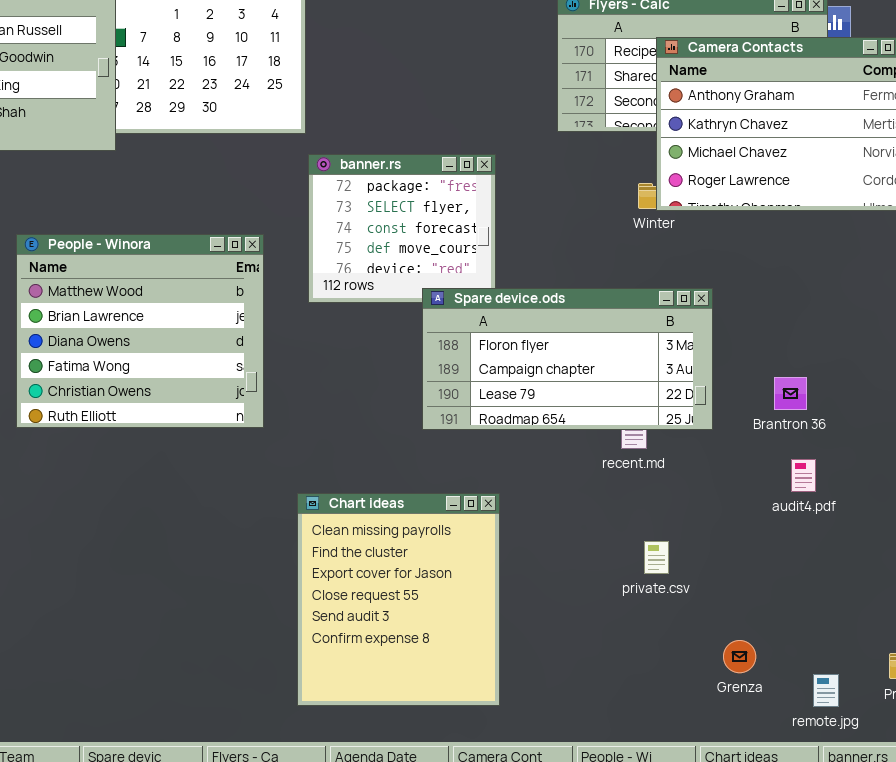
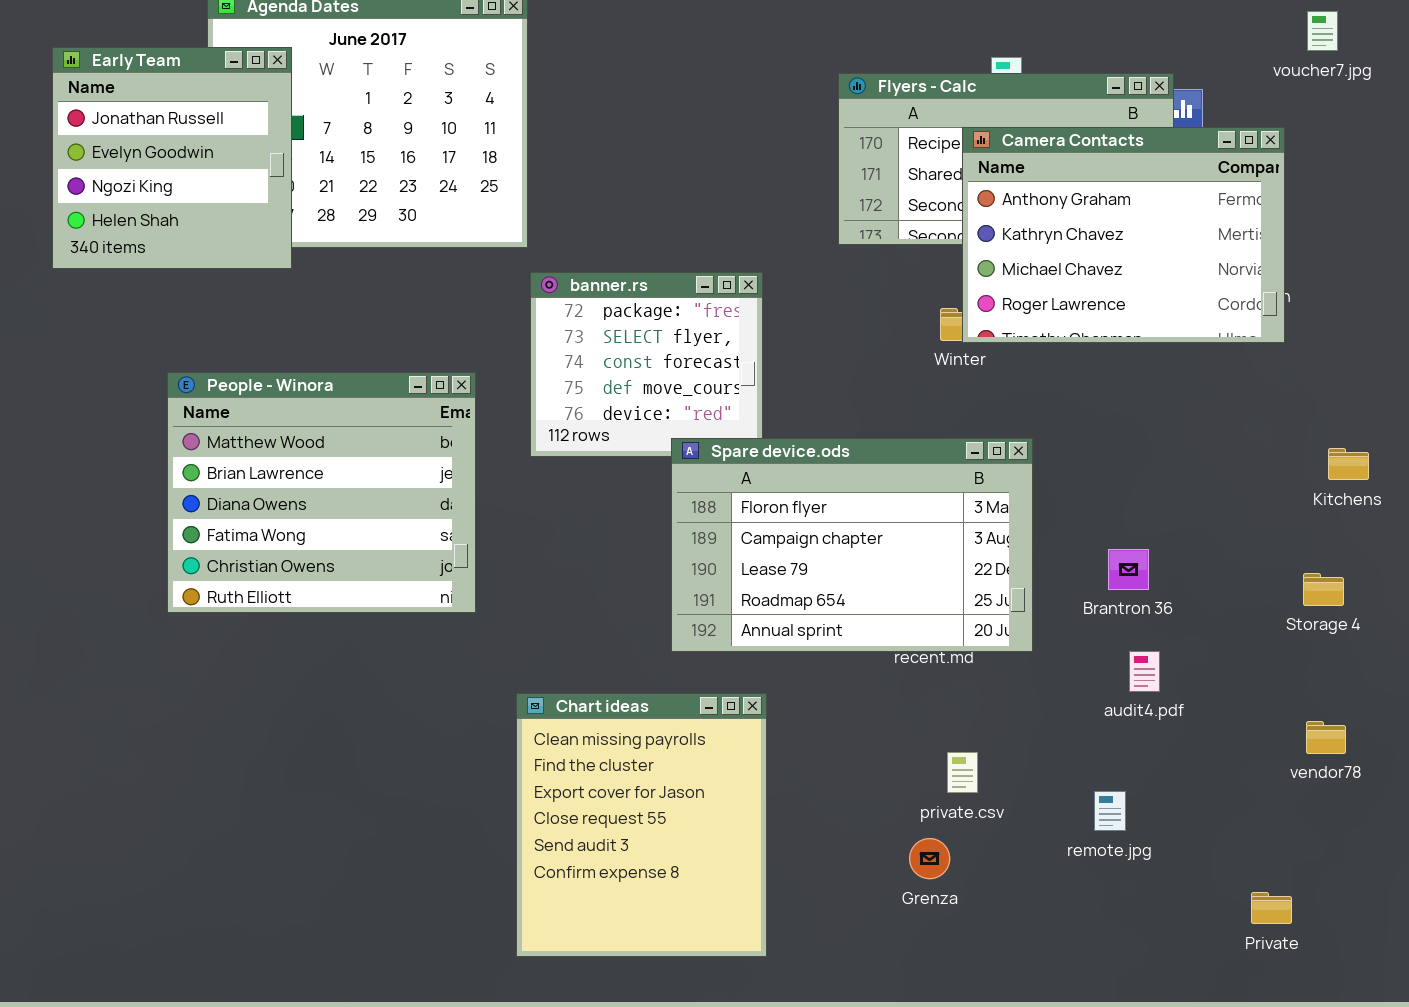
Spare device.ods: [422,288,713,430] -> [671,438,1033,652], resized
Grenza: [723,640,756,673] -> [909,838,950,879], moved
remote.jpg: [813,674,839,707] -> [1094,791,1126,831], moved

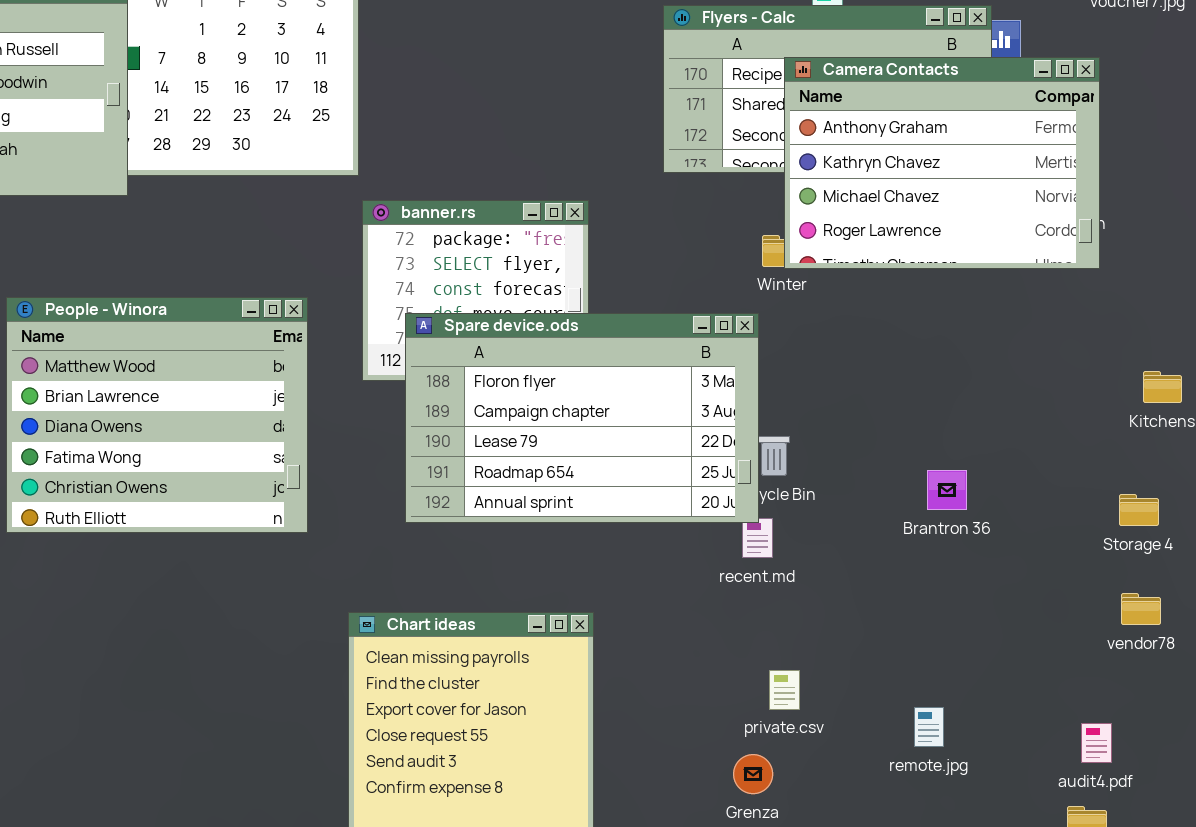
Spare device.ods: [671,438,1033,652] -> [405,313,759,523], moved
audit4.pdf: [1129,651,1160,692] -> [1081,723,1112,763], moved
vendor78: [1306,721,1346,754] -> [1121,593,1161,625], moved

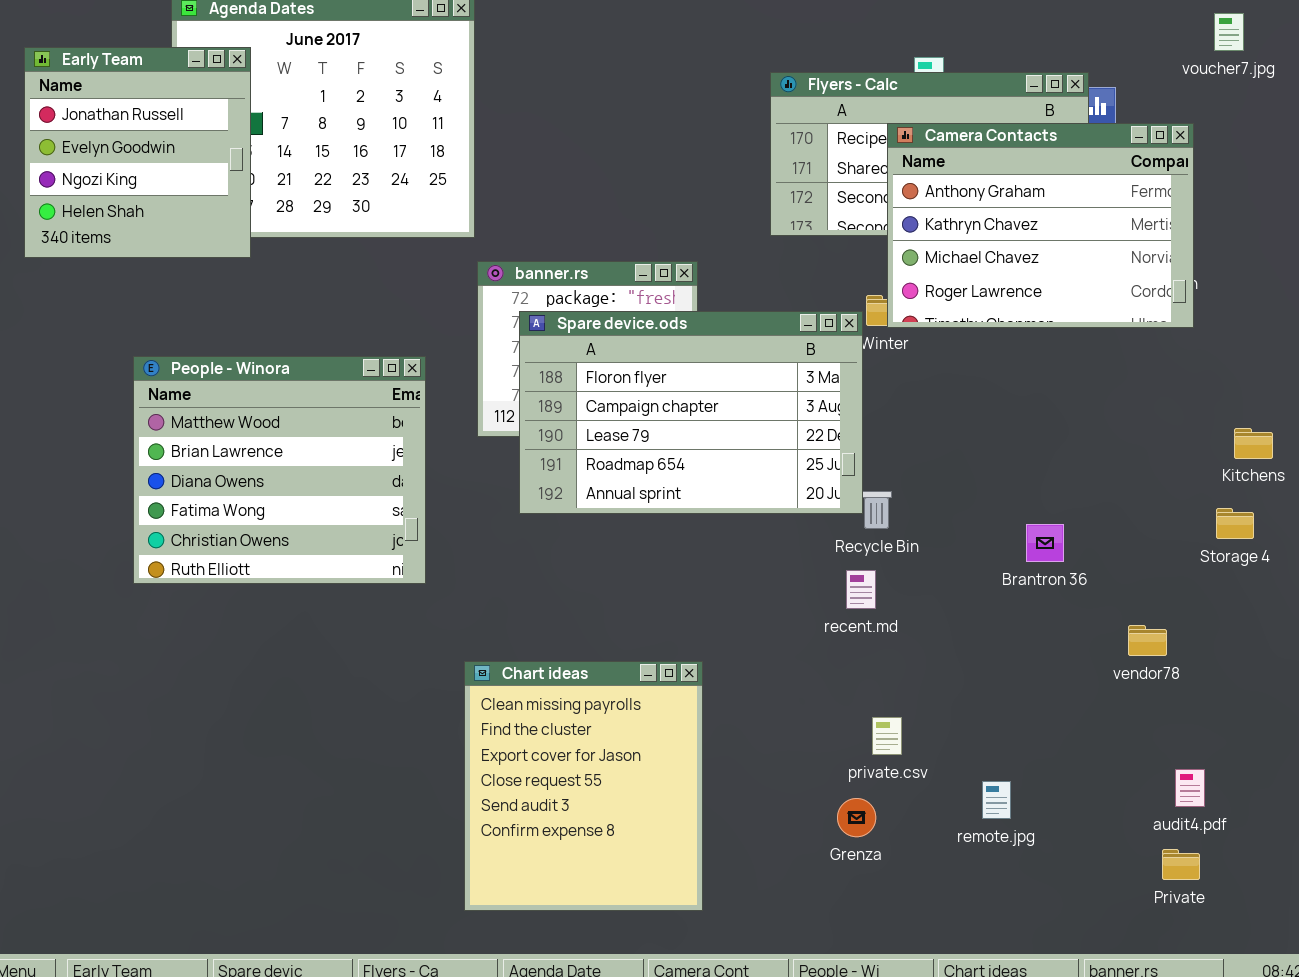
Spare device.ods: [405,313,759,523] -> [519,311,863,514], moved
Storage 4: [1119,494,1159,526] -> [1216,508,1254,539], moved
vendor78: [1121,593,1161,625] -> [1128,625,1167,656], moved
remote.jpg: [914,707,944,747] -> [982,781,1011,819], moved

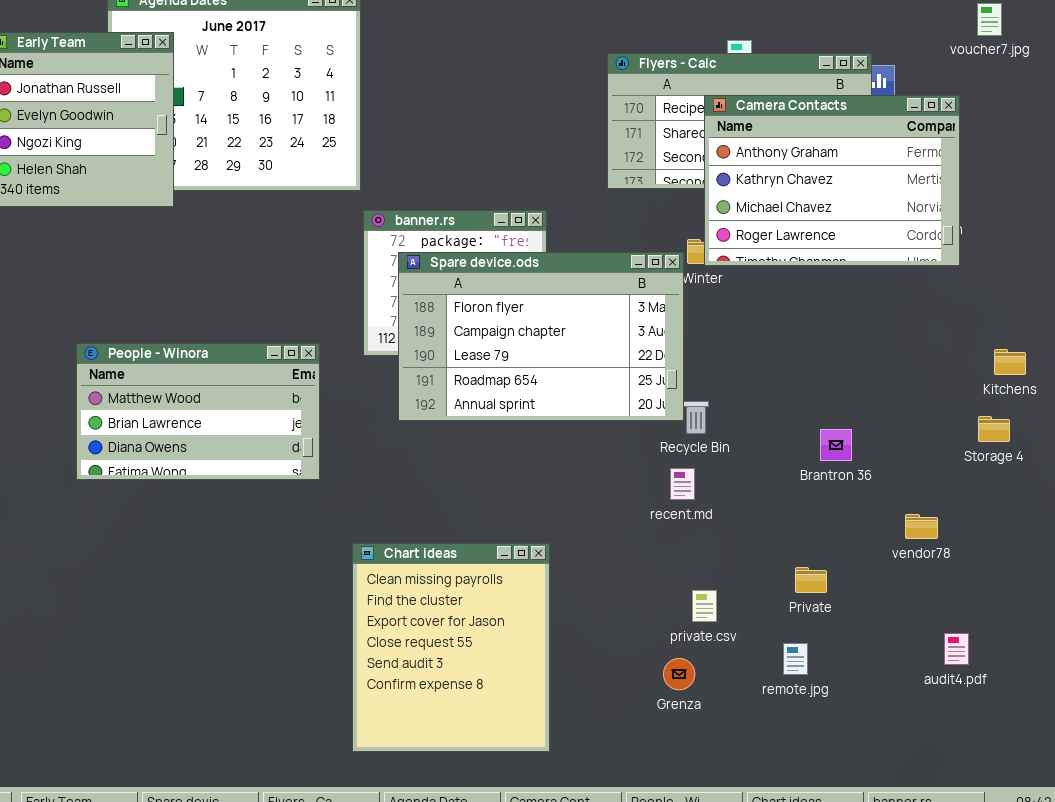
People - Winora: [133,356,426,584] -> [76,343,320,480], resized
Private: [1162,849,1200,880] -> [795,567,827,593], moved

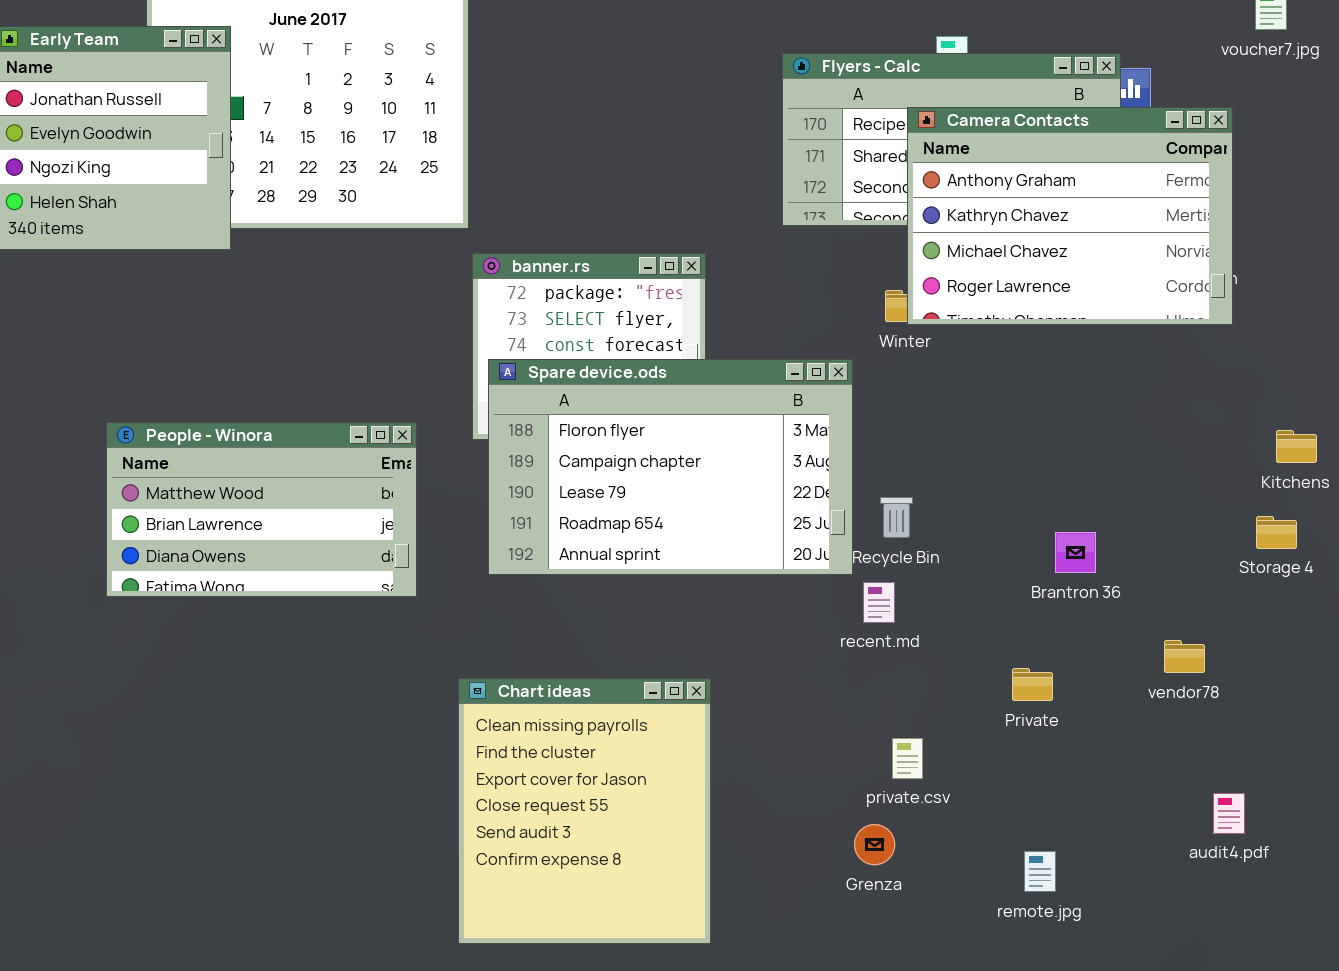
Spare device.ods: [398,252,684,421] -> [488,359,853,575], moved
Private: [795,567,827,593] -> [1012,668,1053,701], moved
remote.jpg: [783,643,808,675] -> [1024,851,1056,892], moved

